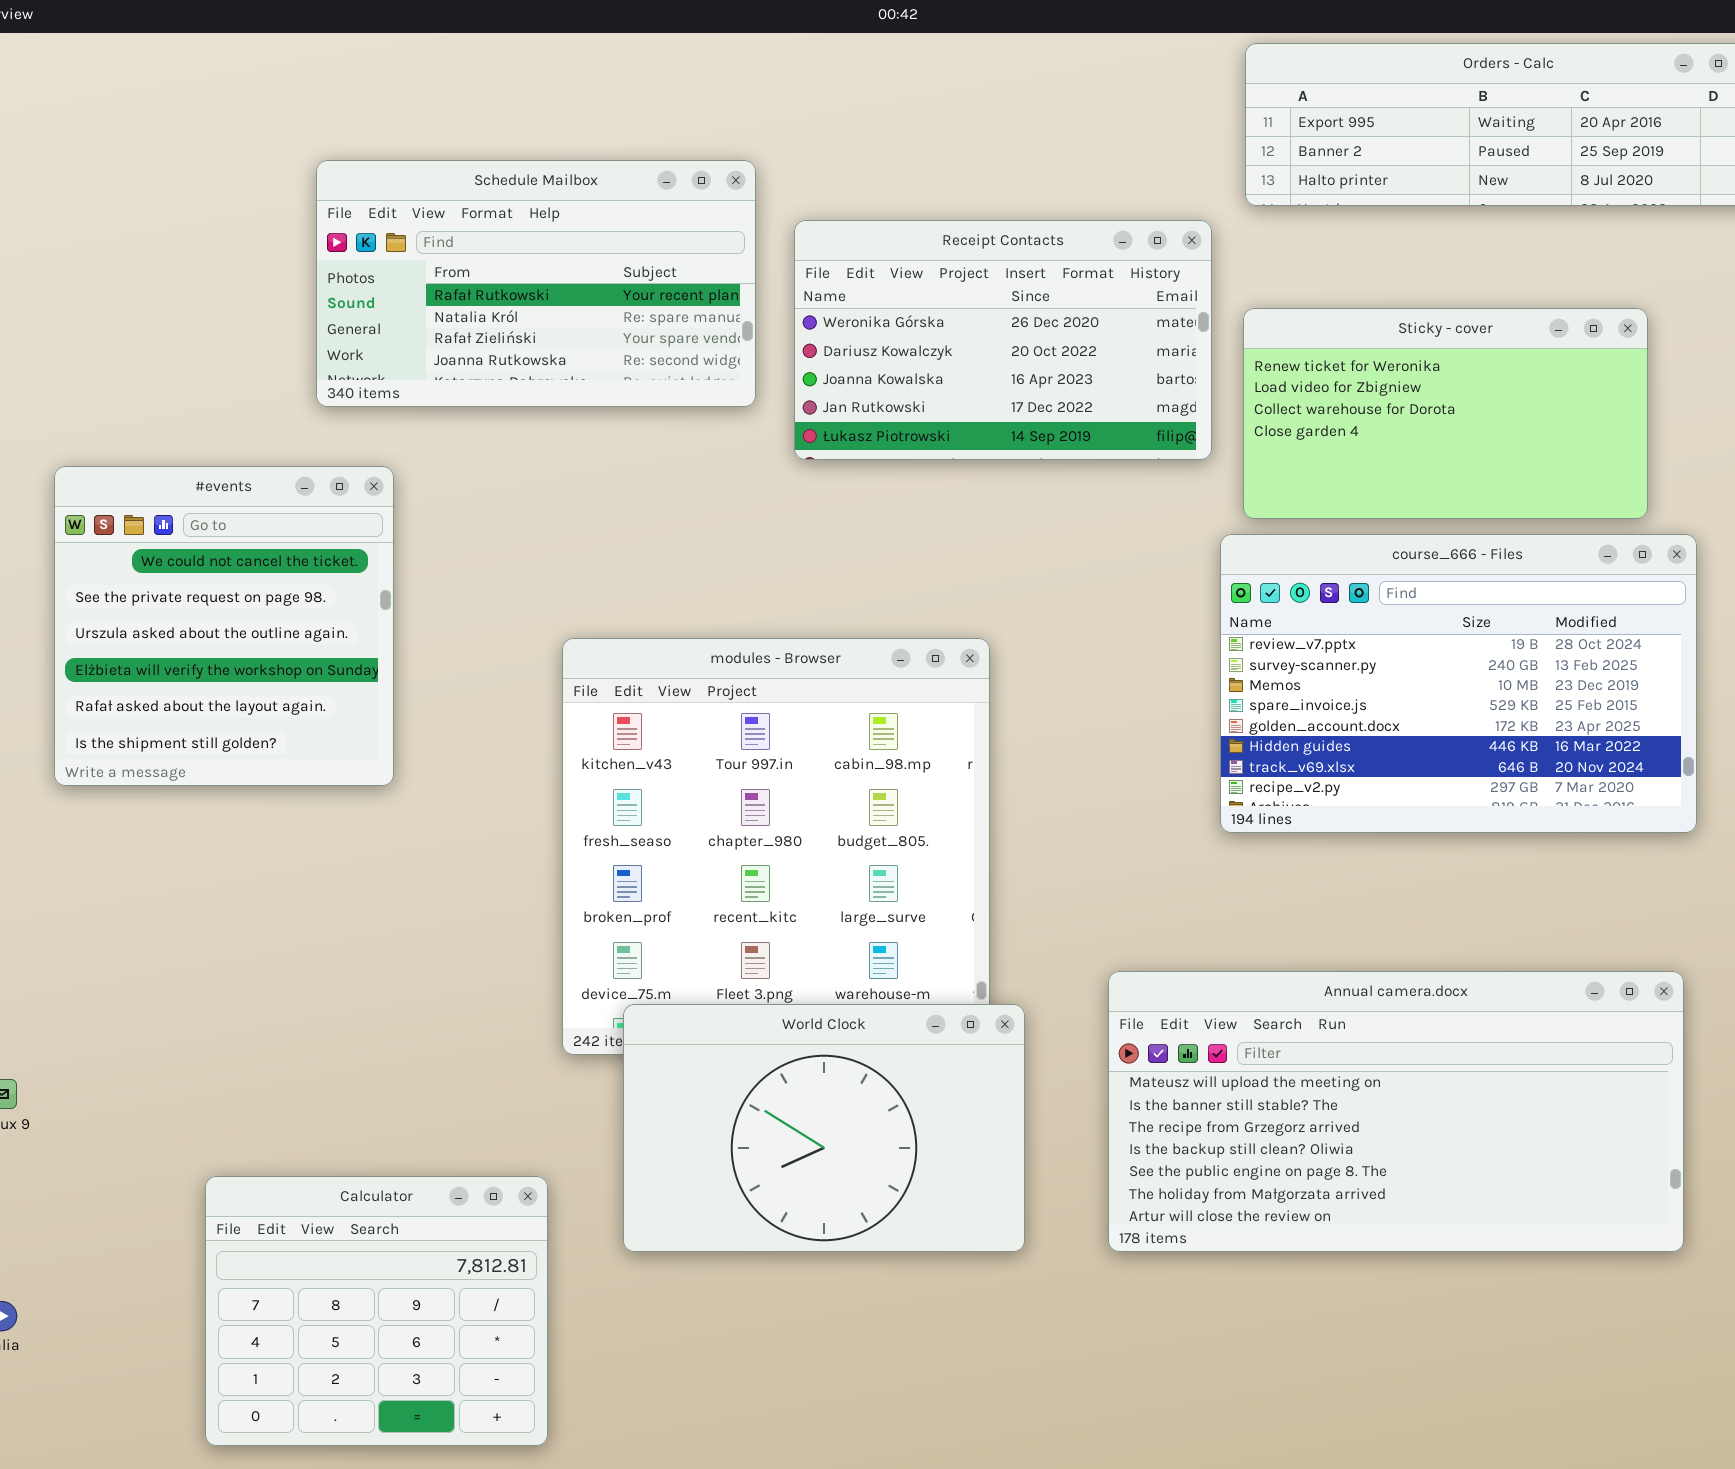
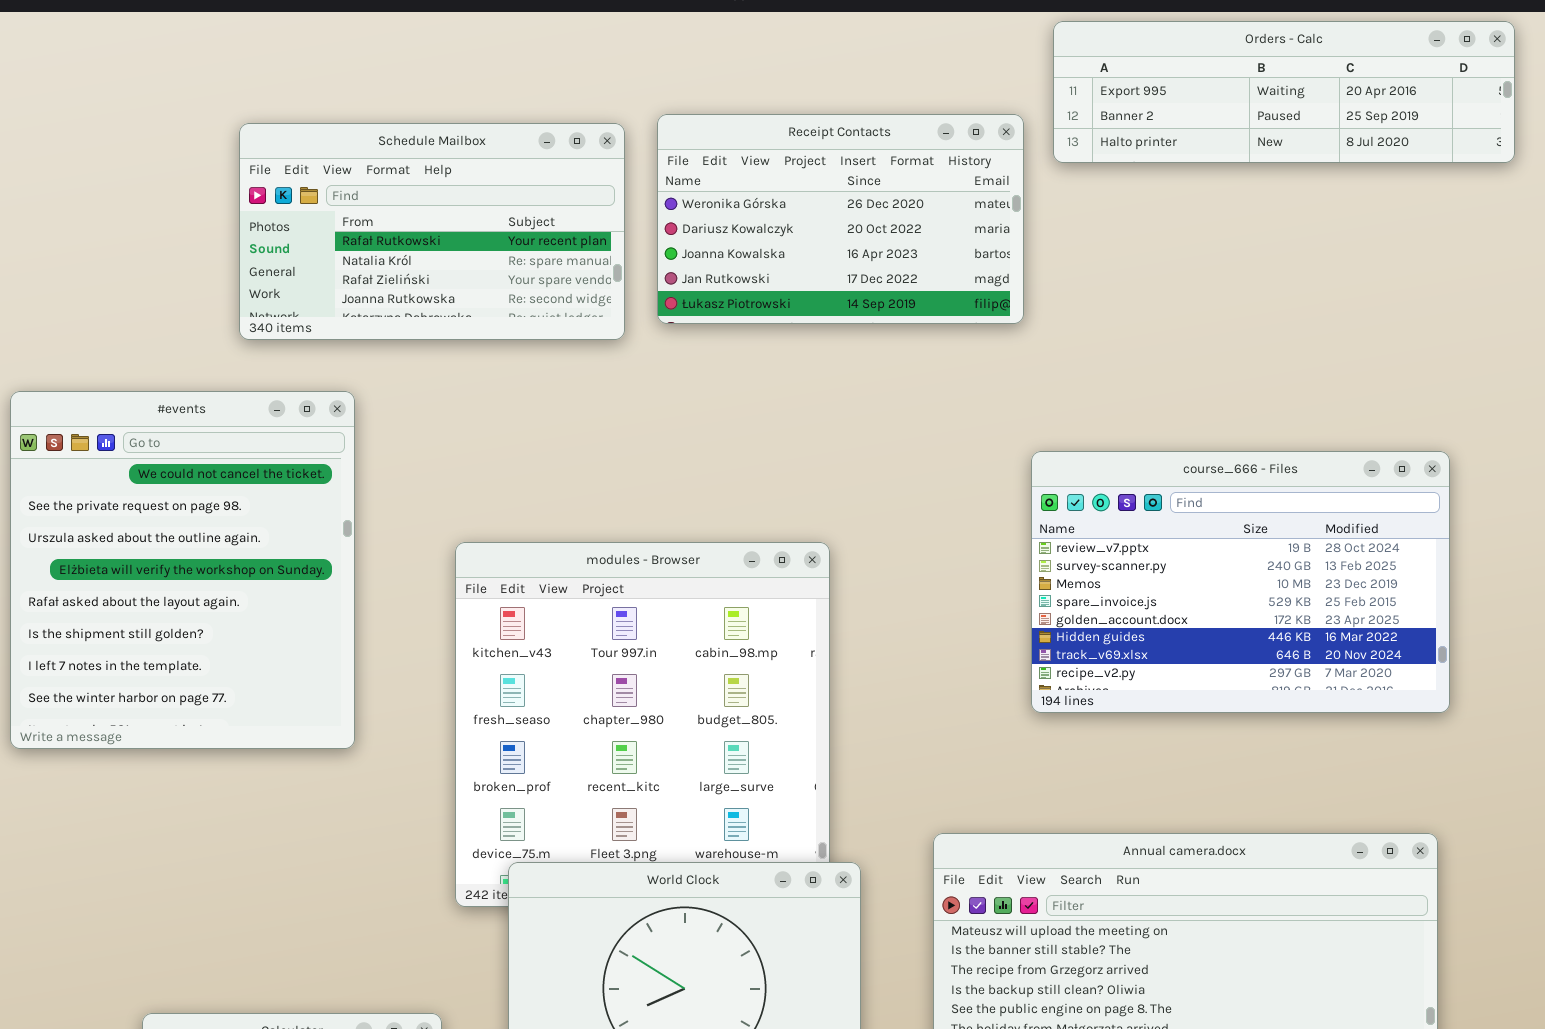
Receipt Contacts: [794,220,1212,460] -> [657,114,1024,324], moved
Sticky - cover: [1243,308,1648,519] -> none, closed
#events: [54,466,394,786] -> [10,391,355,749], resized

